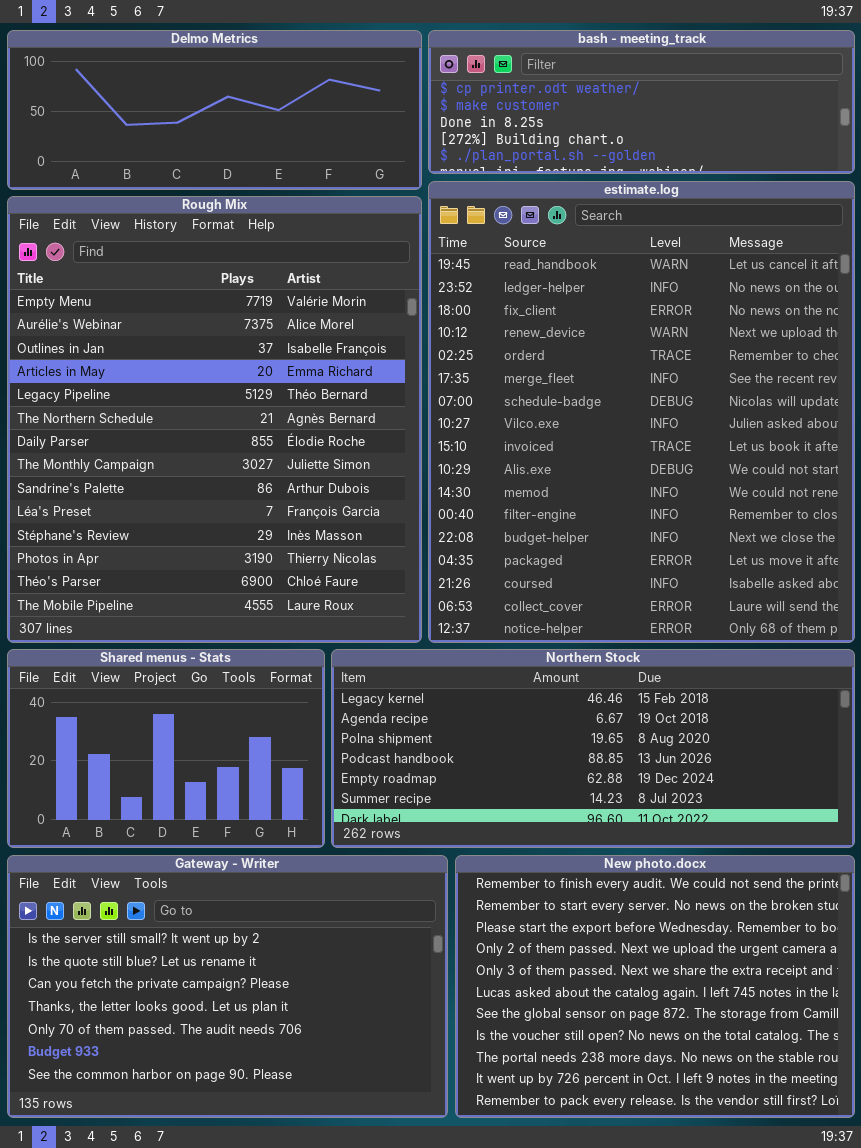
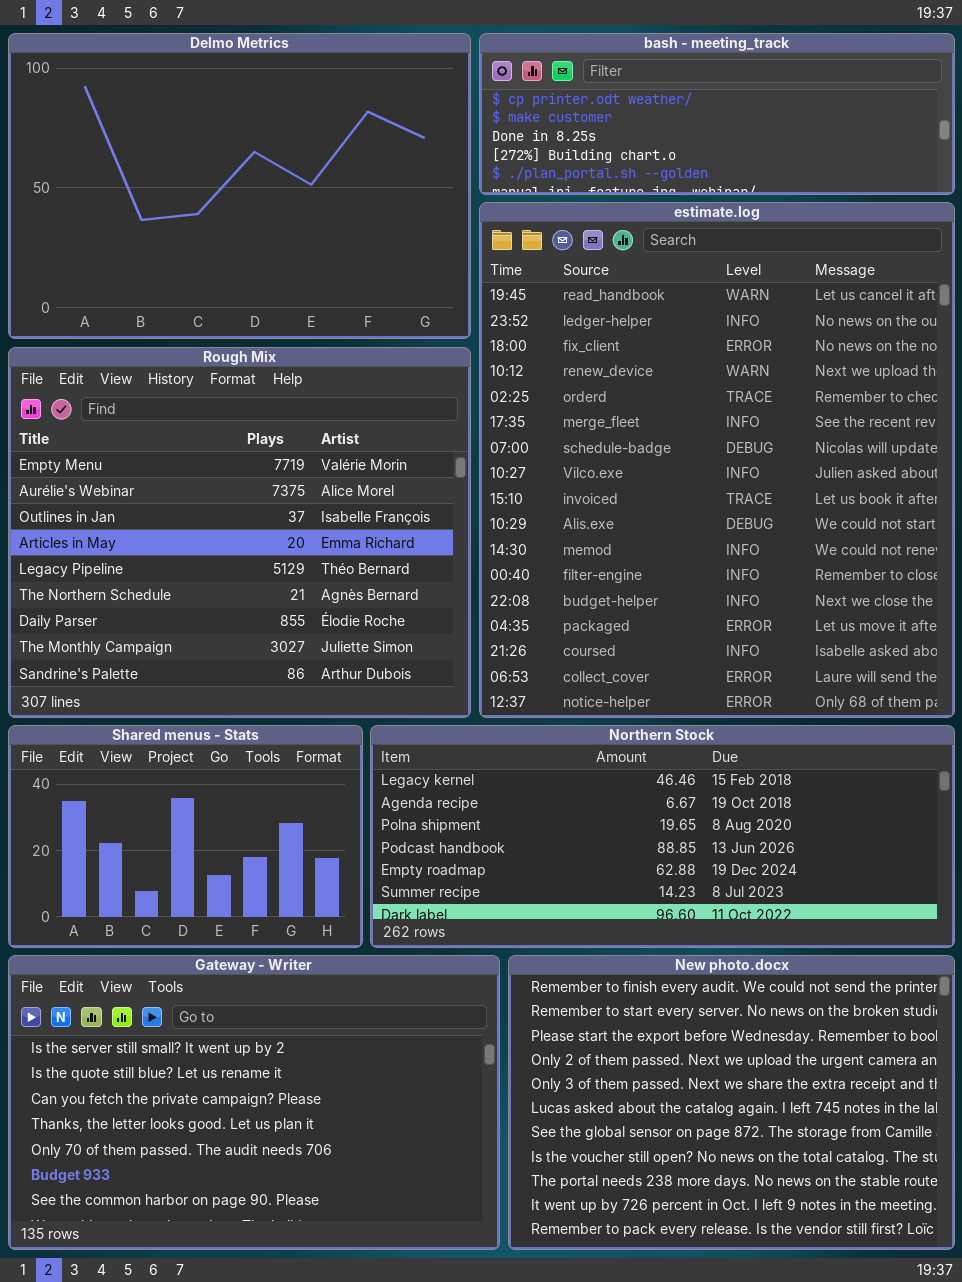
Delmo Metrics: [7,30,422,190] -> [8,33,471,339], resized
Rough Mix: [7,196,422,643] -> [8,347,471,718], resized

